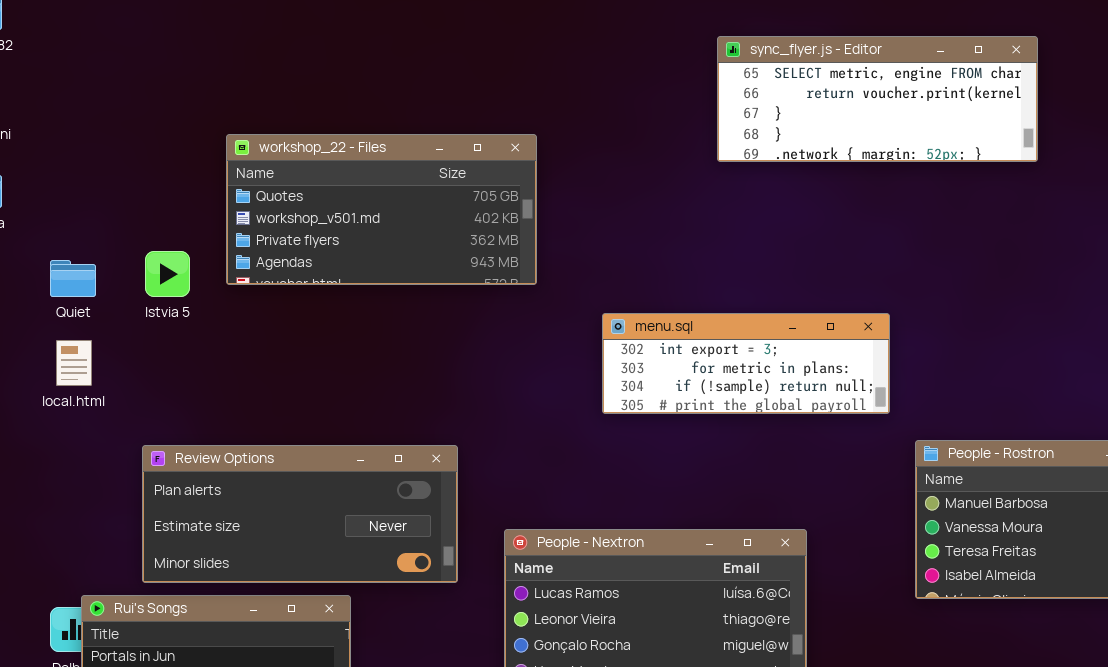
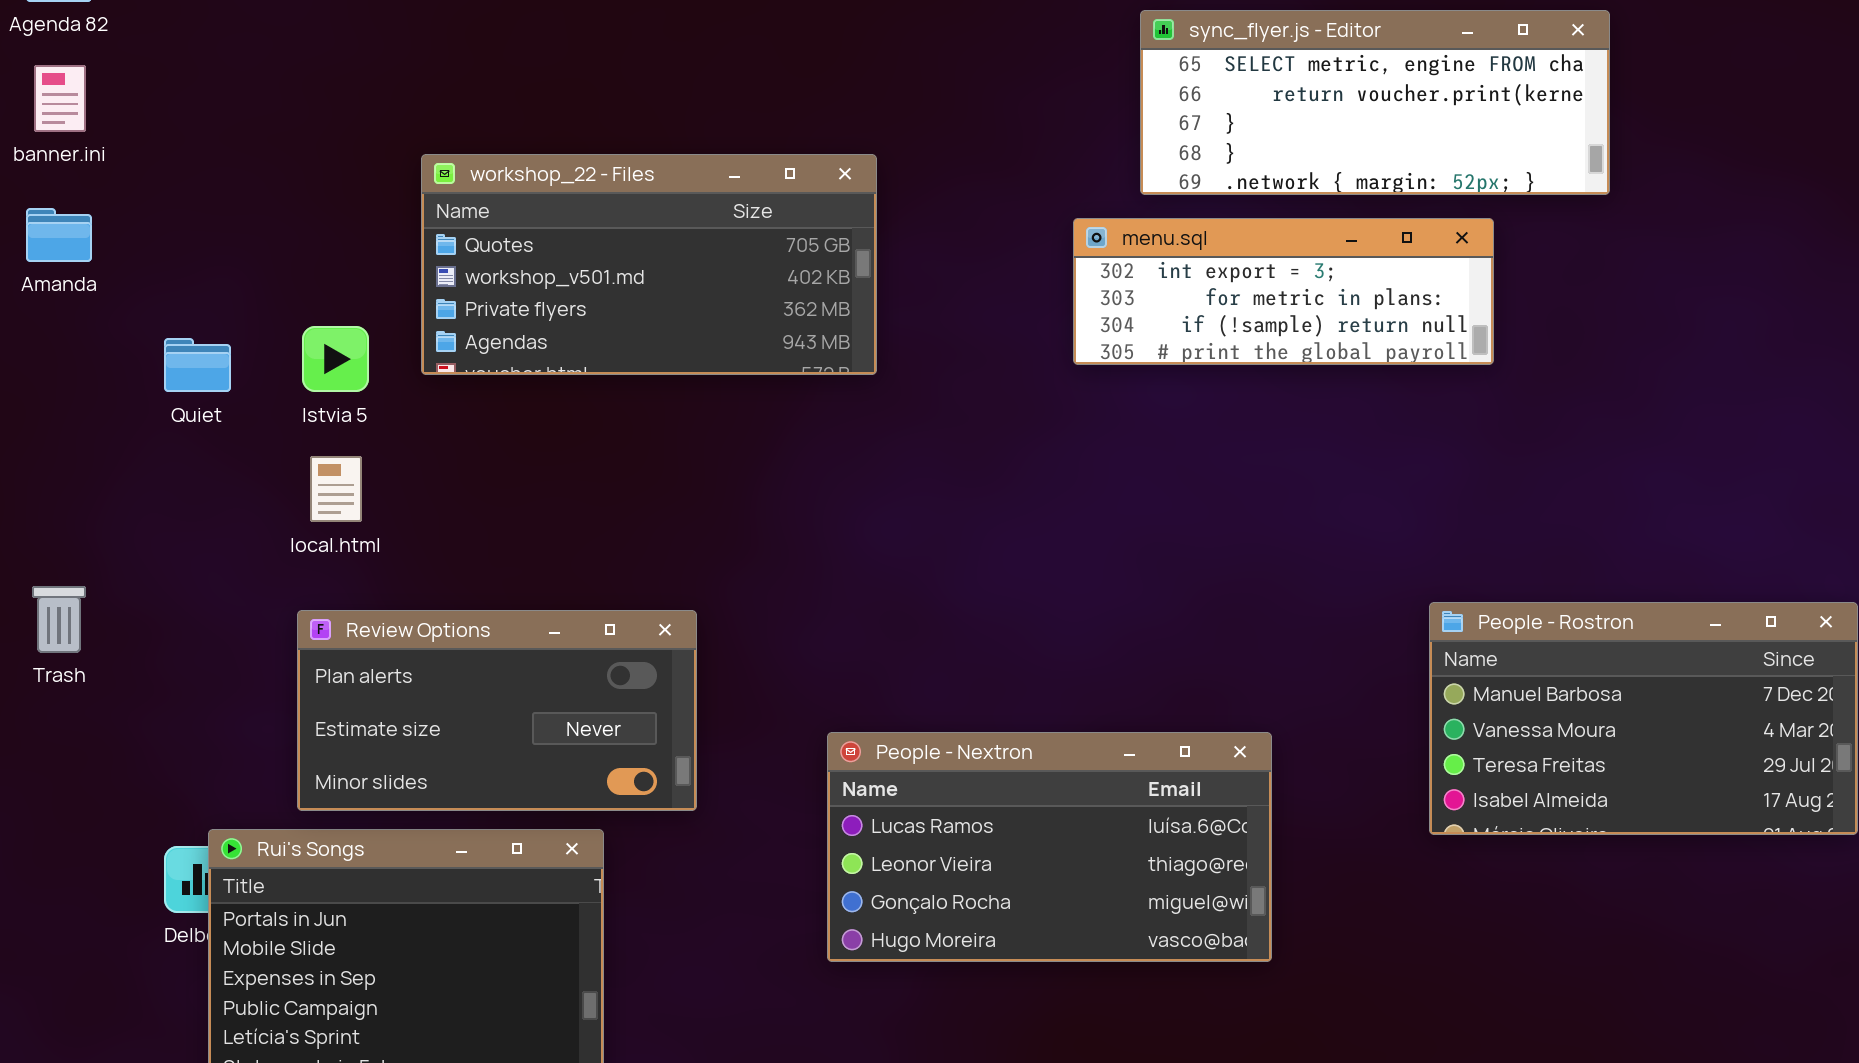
menu.sql: [602,313,890,414] -> [1073,218,1494,365], moved
local.html: [56,340,92,386] -> [310,456,362,522], moved
Review Options: [142,445,458,583] -> [297,610,697,811], resized

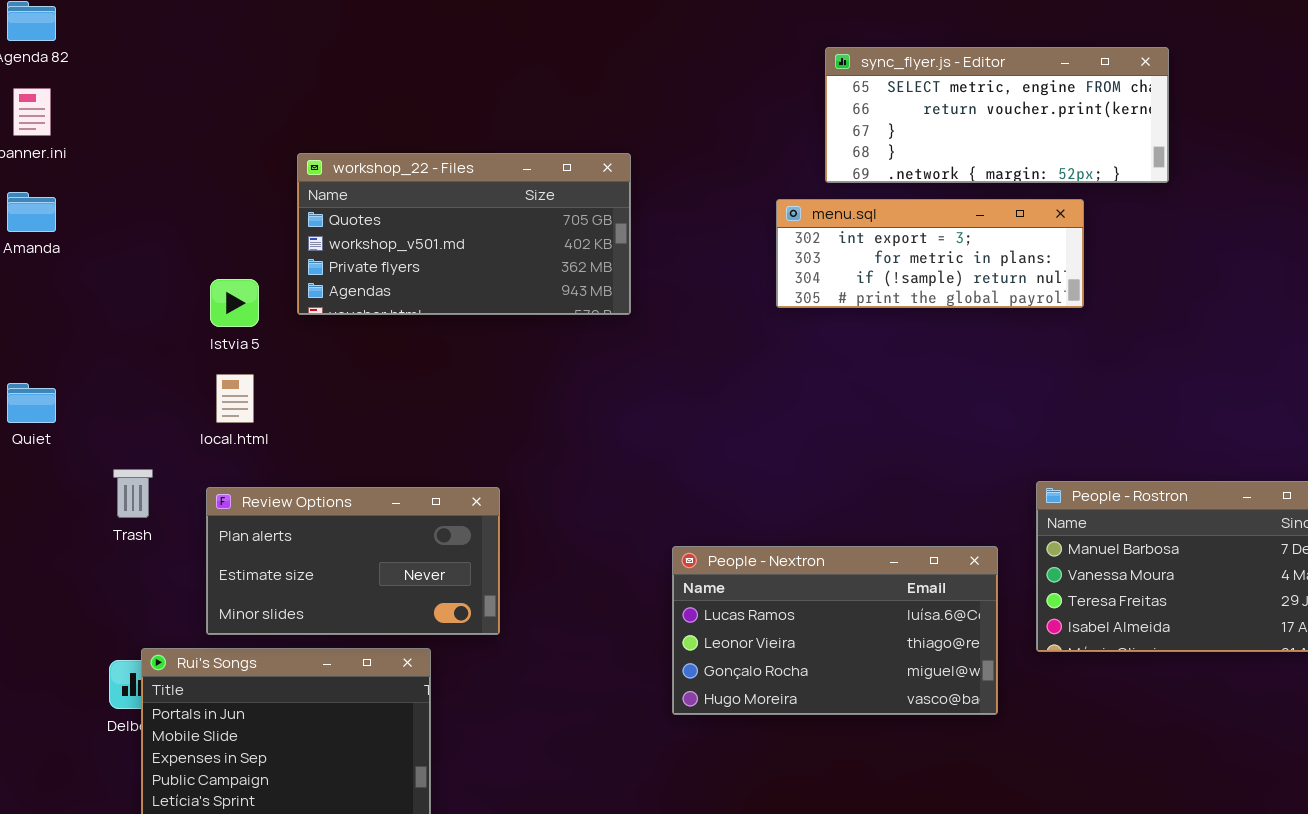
Quiet: [164,338,231,392] -> [7,383,56,423], moved
Trash: [32,586,86,653] -> [113,469,153,518], moved
People - Nextron: [827,732,1272,962] -> [672,546,998,715], moved

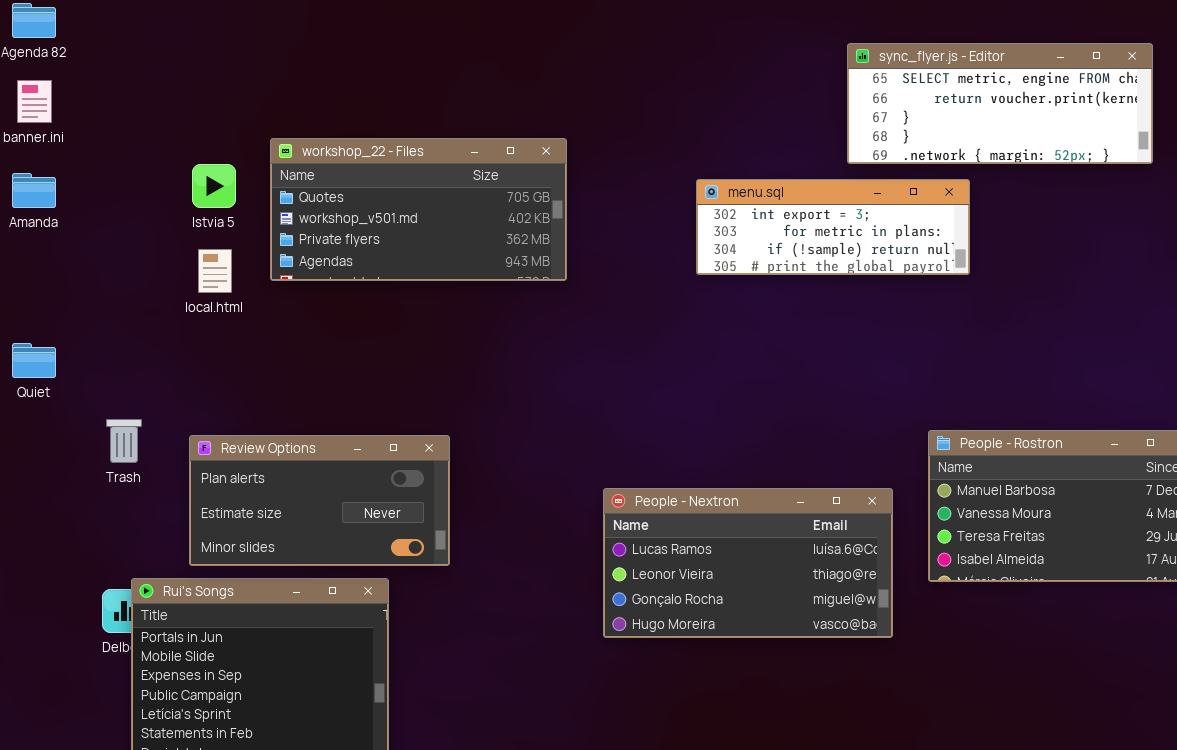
sync_flyer.js - Editor: [825,47,1169,183] -> [847,43,1153,164], moved
Istvia 5: [210,279,259,327] -> [192,164,236,208], moved
local.html: [216,374,254,423] -> [198,249,232,293], moved

